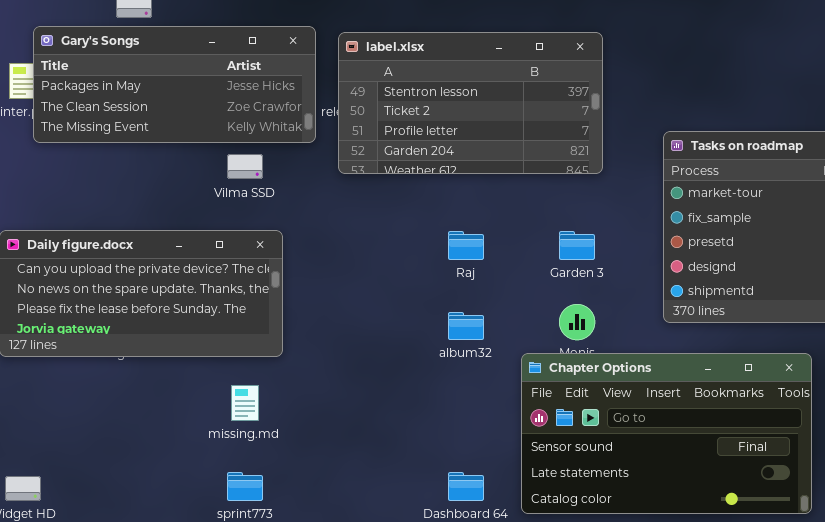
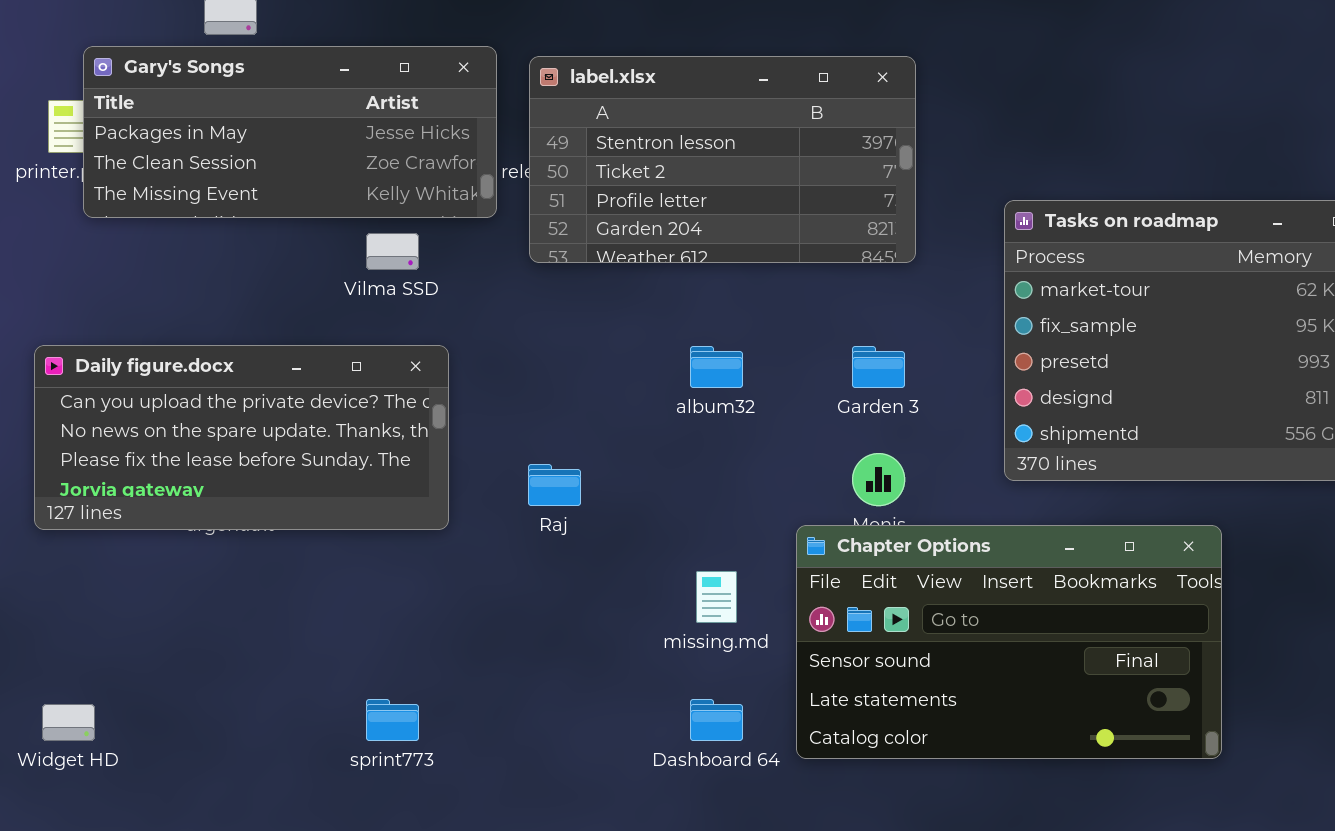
Raj: [448,231,484,260] -> [528,464,581,506], moved
album32: [448,312,484,340] -> [690,346,743,388], moved
missing.md: [231,385,259,421] -> [696,571,737,623], moved

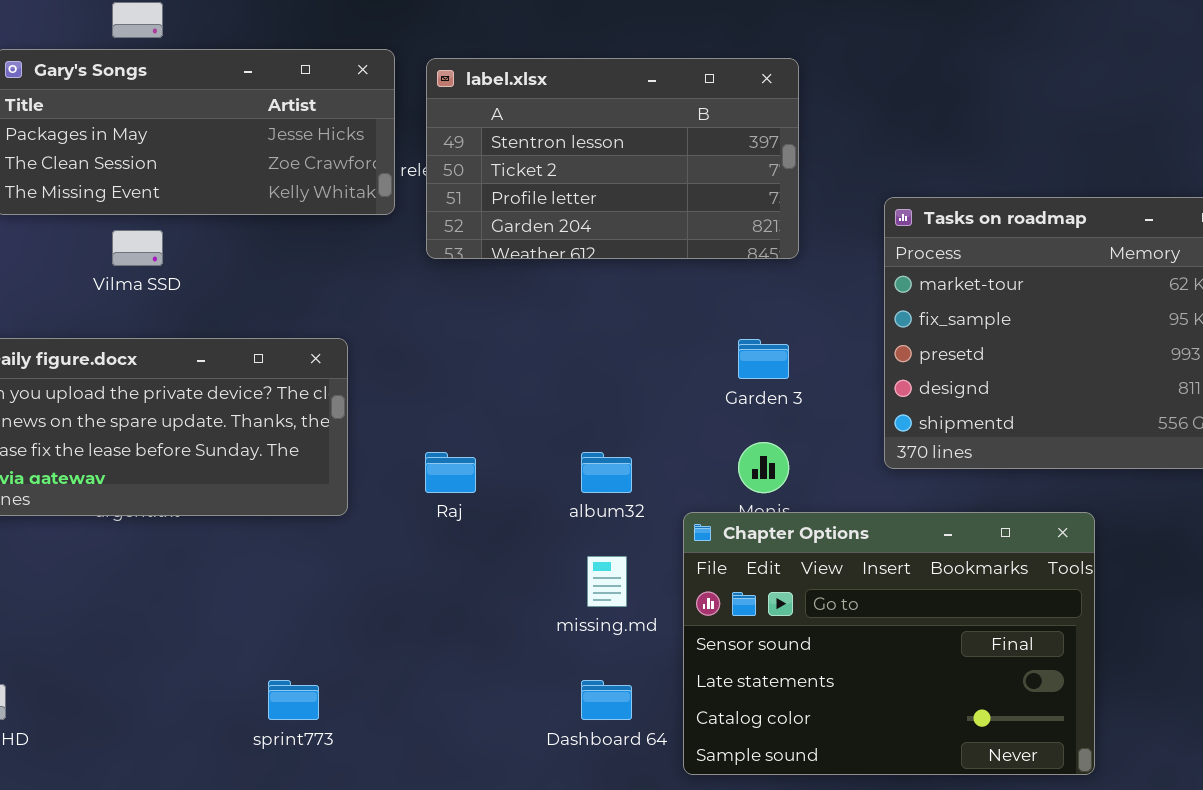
Vilma SSD: [366,233,419,270] -> [112,230,163,266], moved
album32: [690,346,743,388] -> [581,452,632,493], moved
Chapter Options: [796,525,1222,759] -> [683,512,1095,775], resized

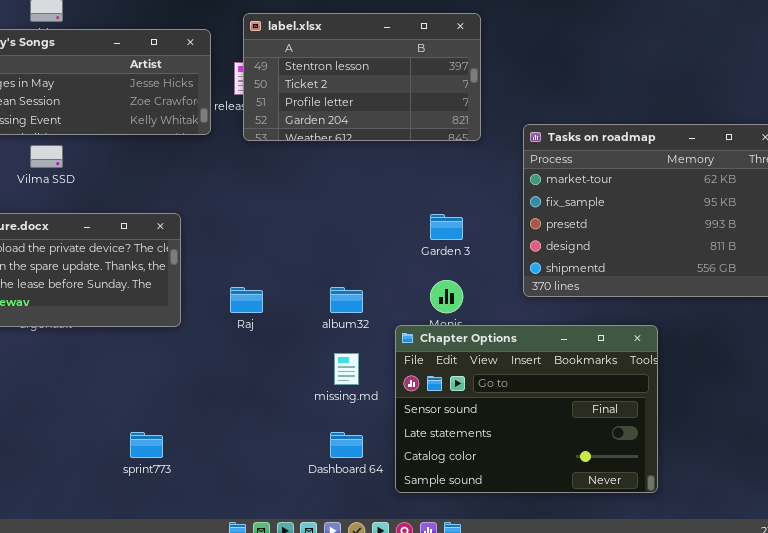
label.xlsx: [426,58,799,259] -> [243,13,481,141], moved

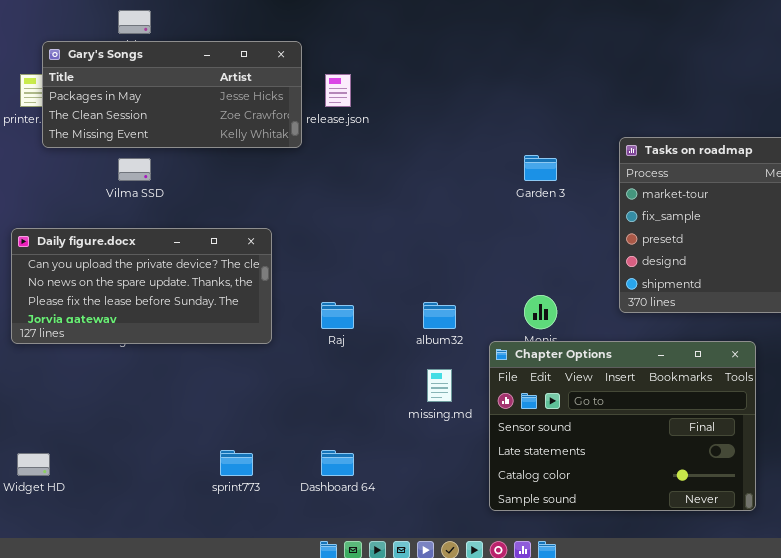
label.xlsx: [243,13,481,141] -> none, closed
Garden 3: [430,214,463,240] -> [524,155,557,181], moved
Dashboard 64: [330,432,363,458] -> [321,450,354,476], moved

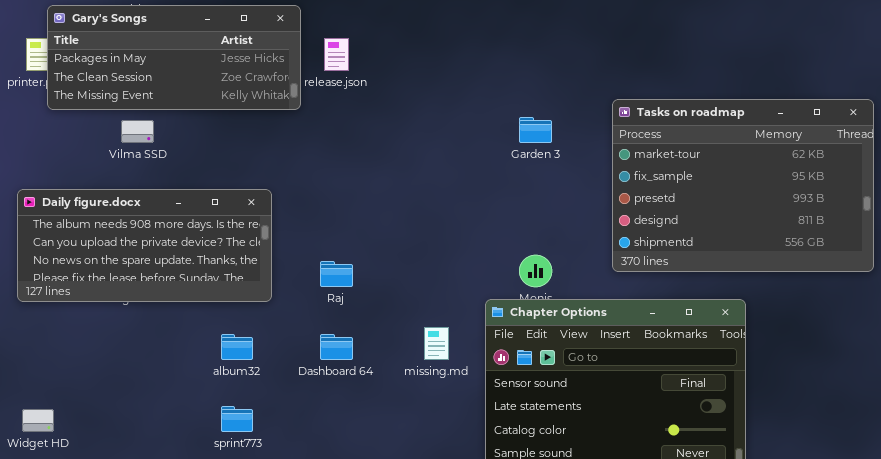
Daily figure.docx: [11,228,272,344] -> [17,189,272,302], scrolled up 1 row
album32: [423,302,456,329] -> [221,334,253,360], moved
Dashboard 64: [321,450,354,476] -> [320,334,353,360], moved

